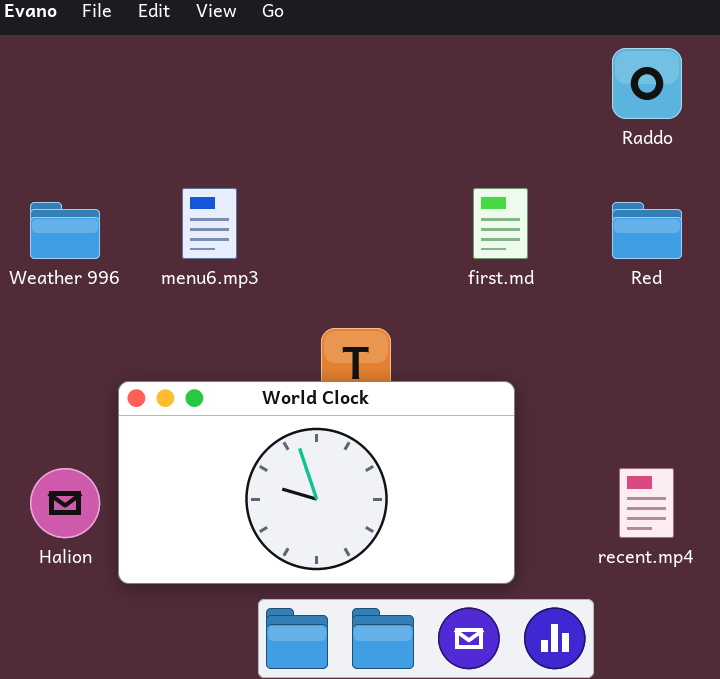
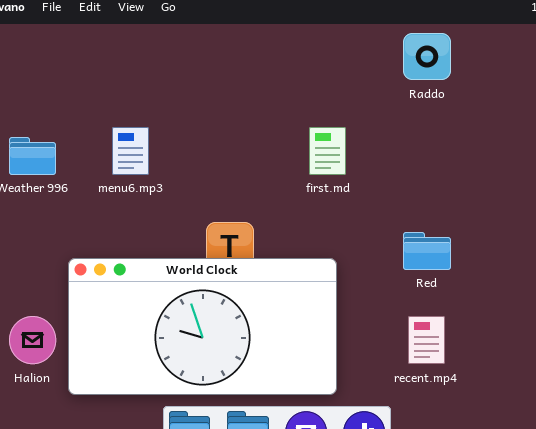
Red: [612,202,682,259] -> [403,232,451,270], moved

